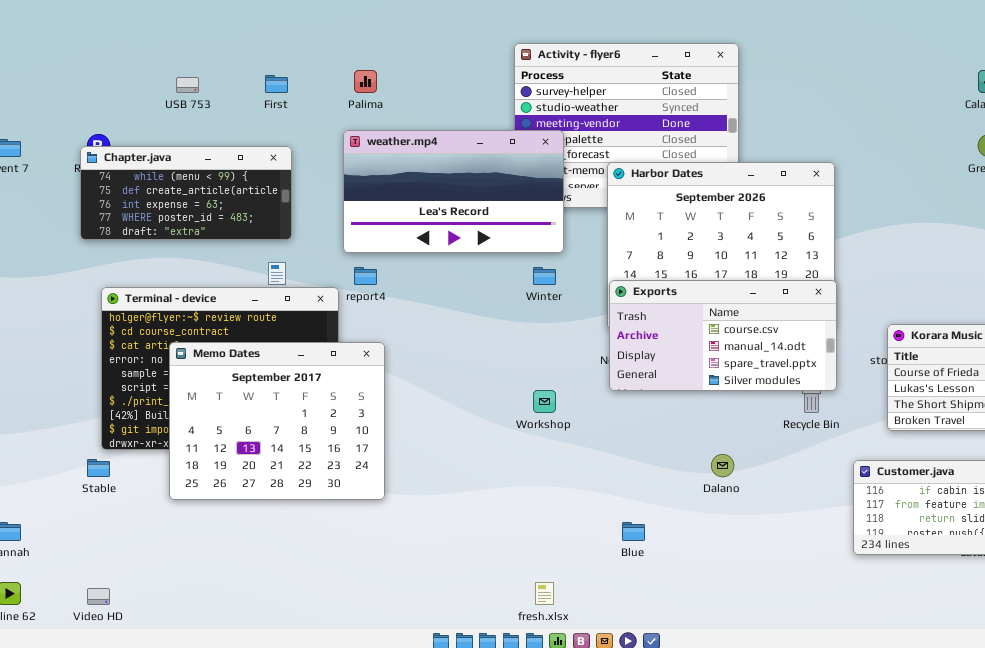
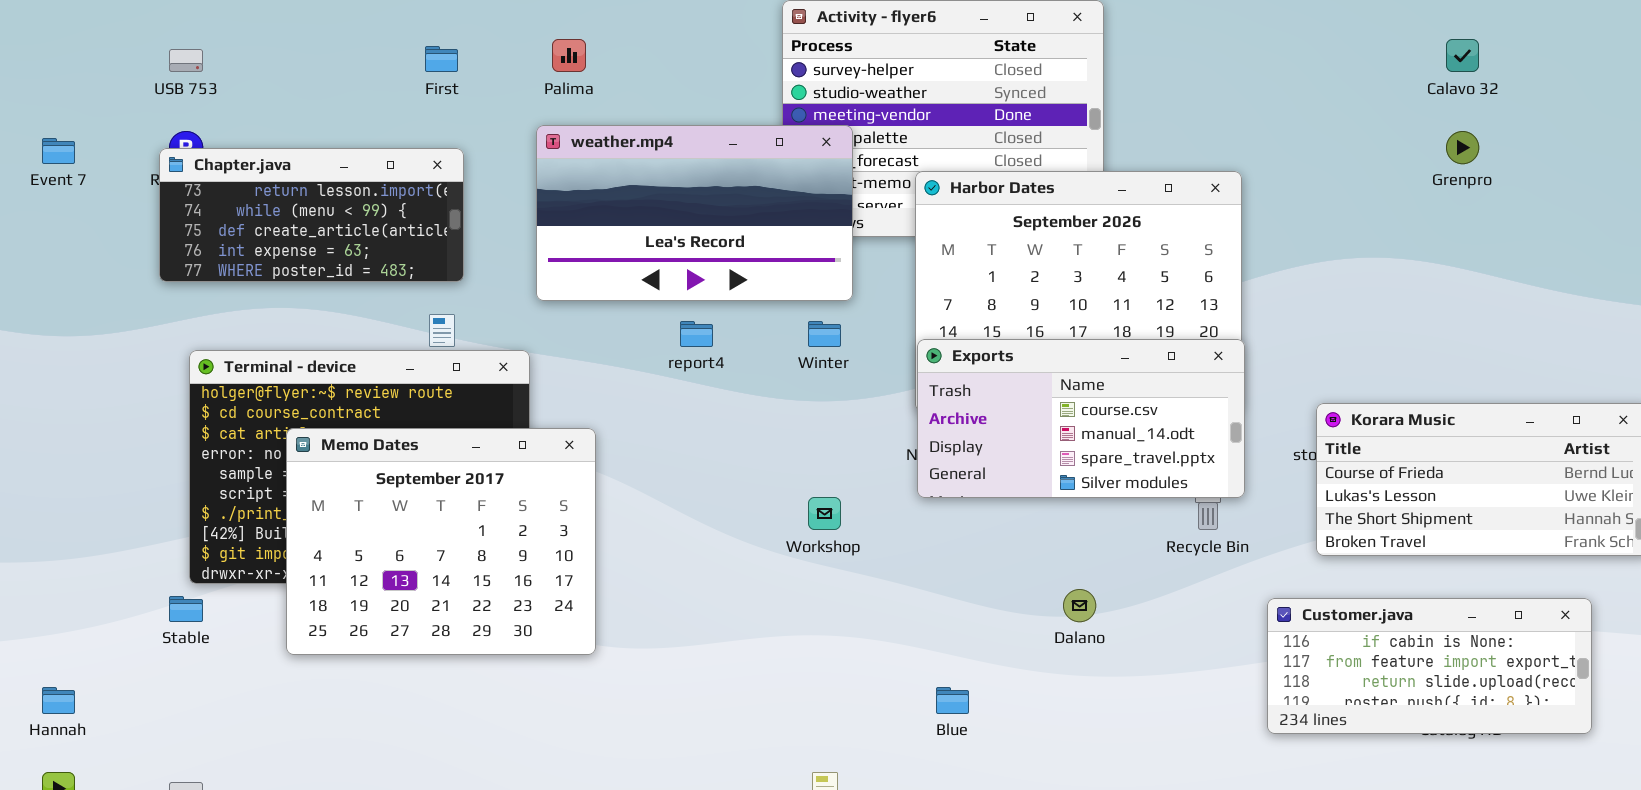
USB 753: [176,77,199,93] -> [169,49,203,72], moved
Chapter.java: [80,146,292,240] -> [159,148,464,282], scrolled up 1 row
report4: [354,267,377,285] -> [680,321,713,347], moved

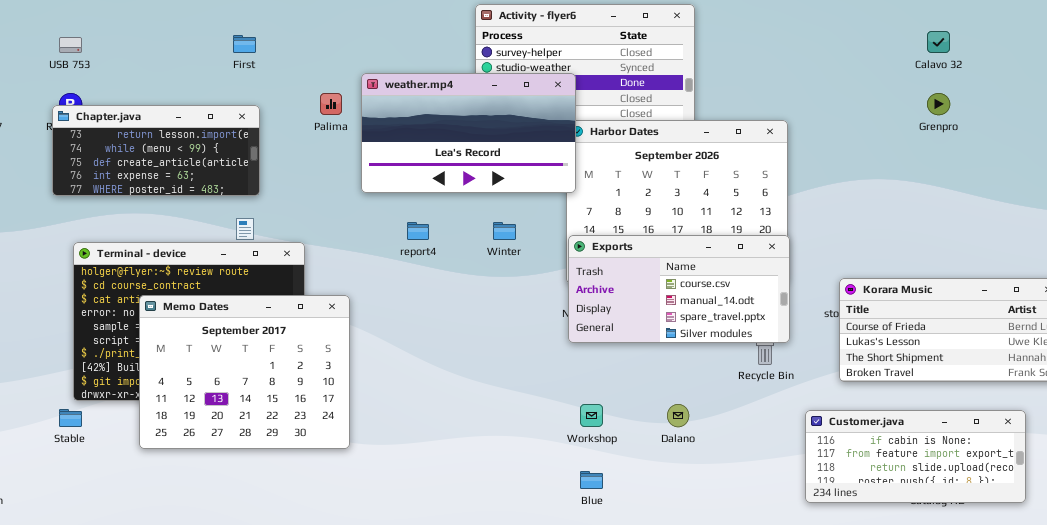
Palima: [552,39,586,72] -> [320,93,342,115], moved
weather.mp4: [536,125,853,301] -> [361,73,576,193], moved
Workshop: [808,497,841,530] -> [580,404,603,427], moved

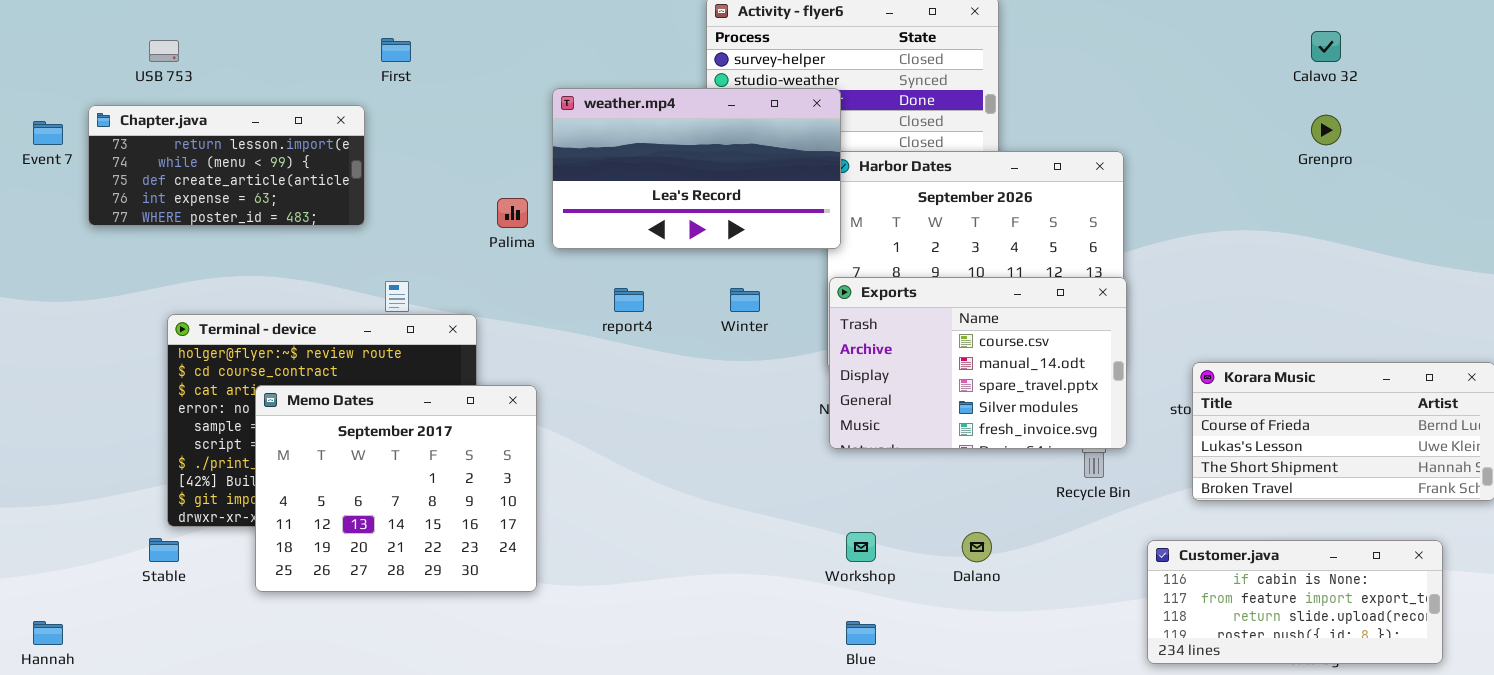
Palima: [320,93,342,115] -> [497,198,528,228], moved
Chapter.java: [52,105,260,196] -> [88,105,365,226], moved
Exports: [568,235,790,343] -> [829,277,1127,449], resized

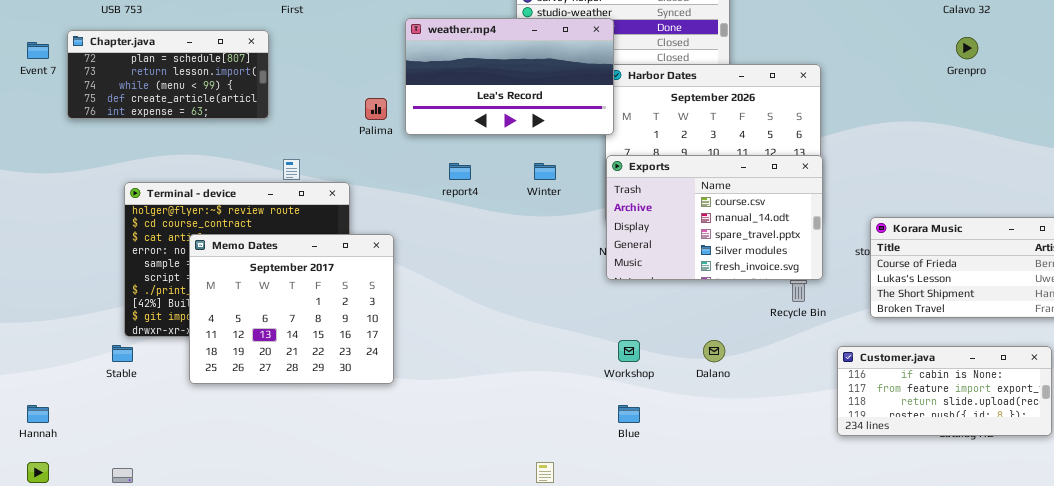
Chapter.java: [88,105,365,226] -> [67,30,269,119], scrolled up 1 row

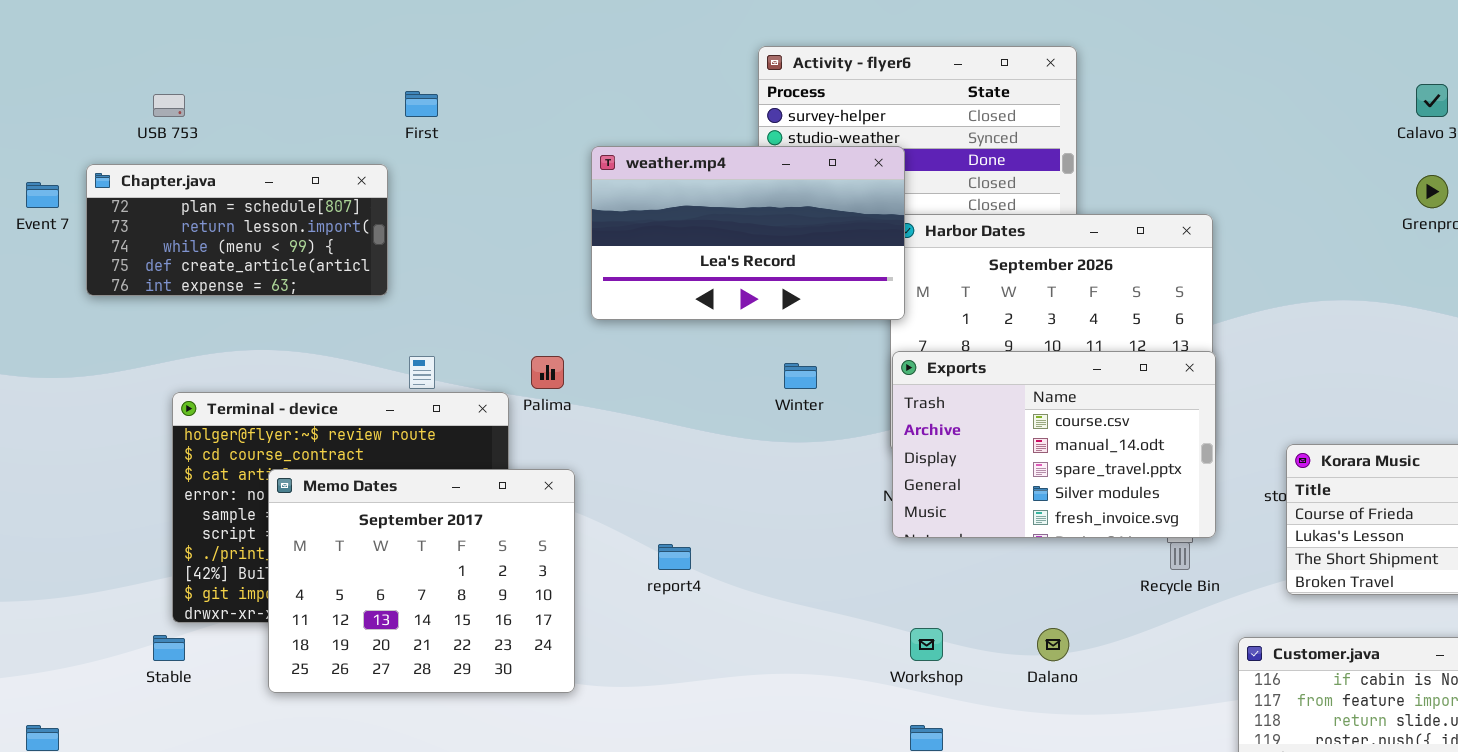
Palima: [365,98,387,120] -> [531,356,564,389], moved
report4: [449,163,471,180] -> [658,544,691,570], moved

